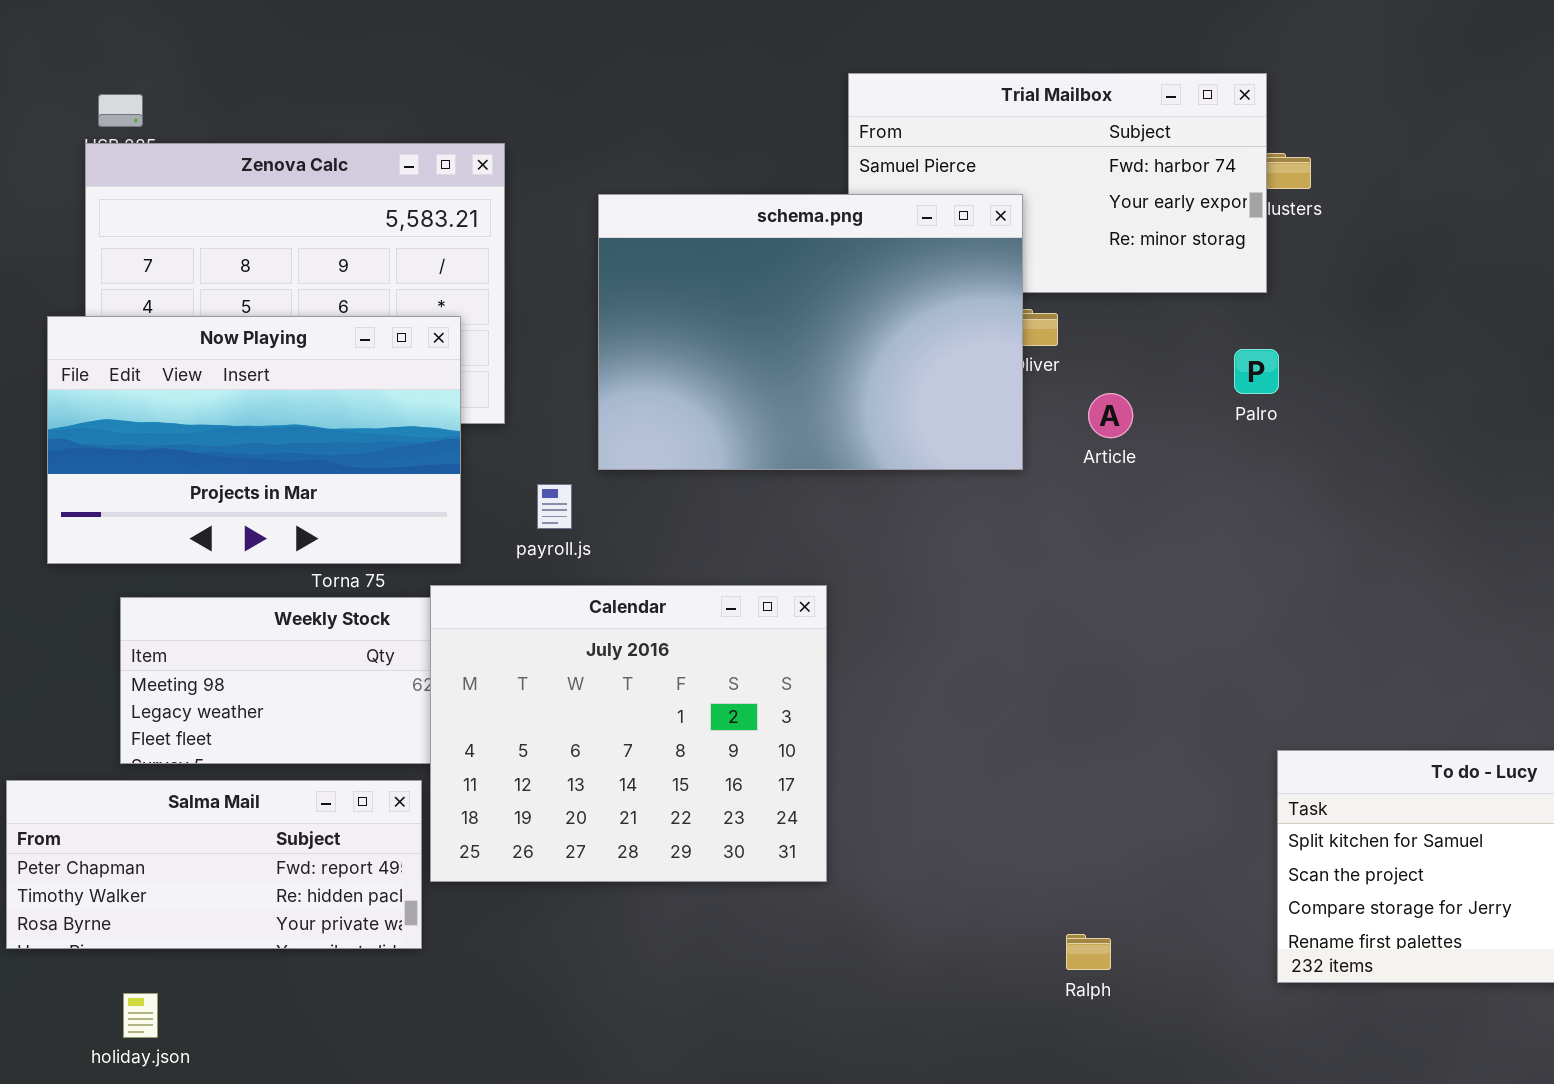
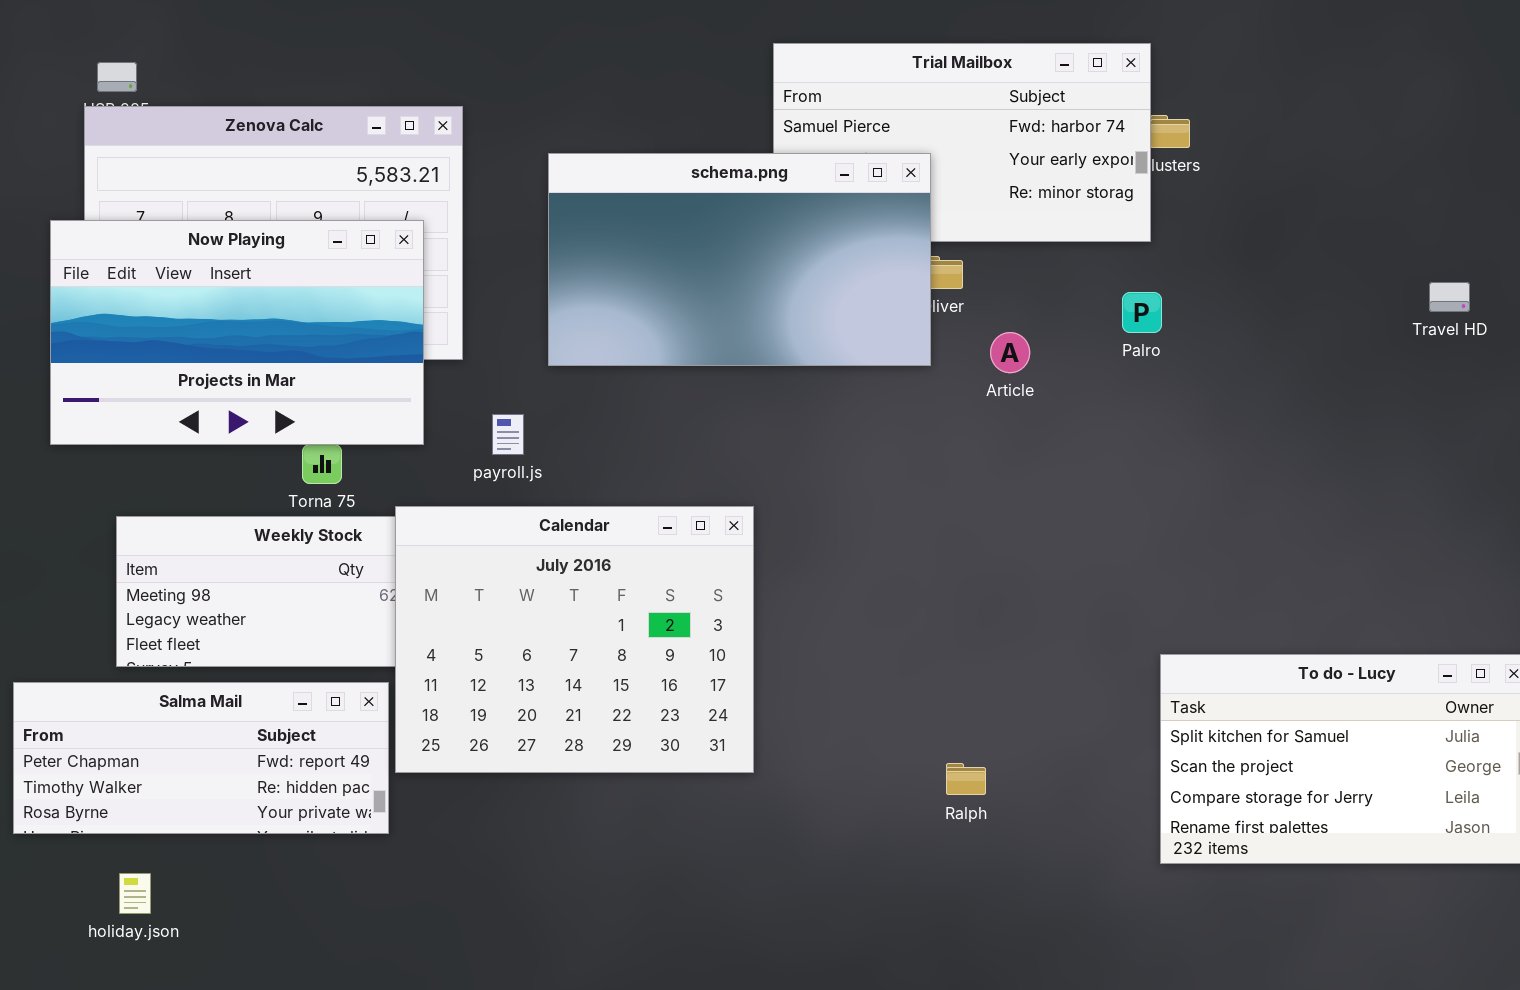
schema.png: [598,194,1023,470] -> [548,153,931,366], resized
Now Playing: [47,316,461,564] -> [50,220,424,445], moved
Ralph: [1066,934,1111,970] -> [946,763,986,795], moved

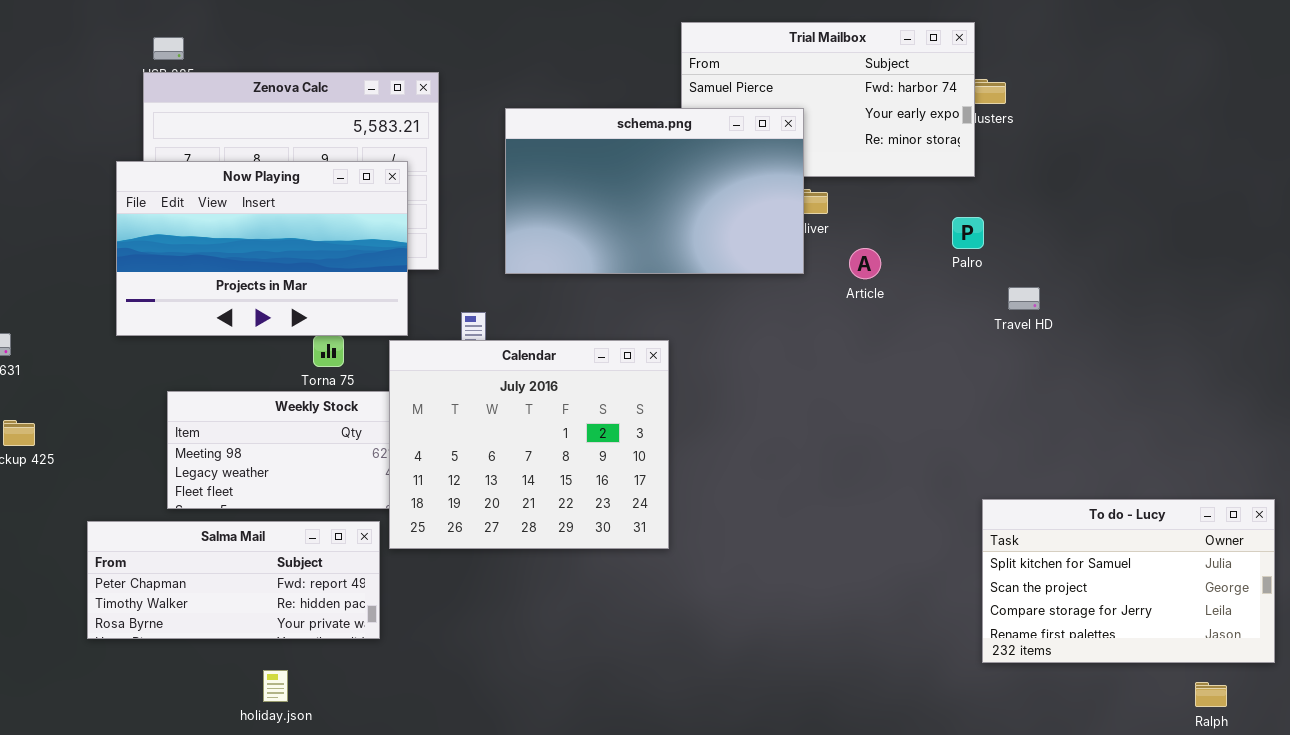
Travel HD: [1429,282,1470,312] -> [1008,287,1040,310], moved
Calendar: [395,506,754,773] -> [389,340,669,549], moved
Ralph: [946,763,986,795] -> [1195,682,1227,707], moved
holiday.json: [119,873,151,914] -> [263,670,288,702], moved

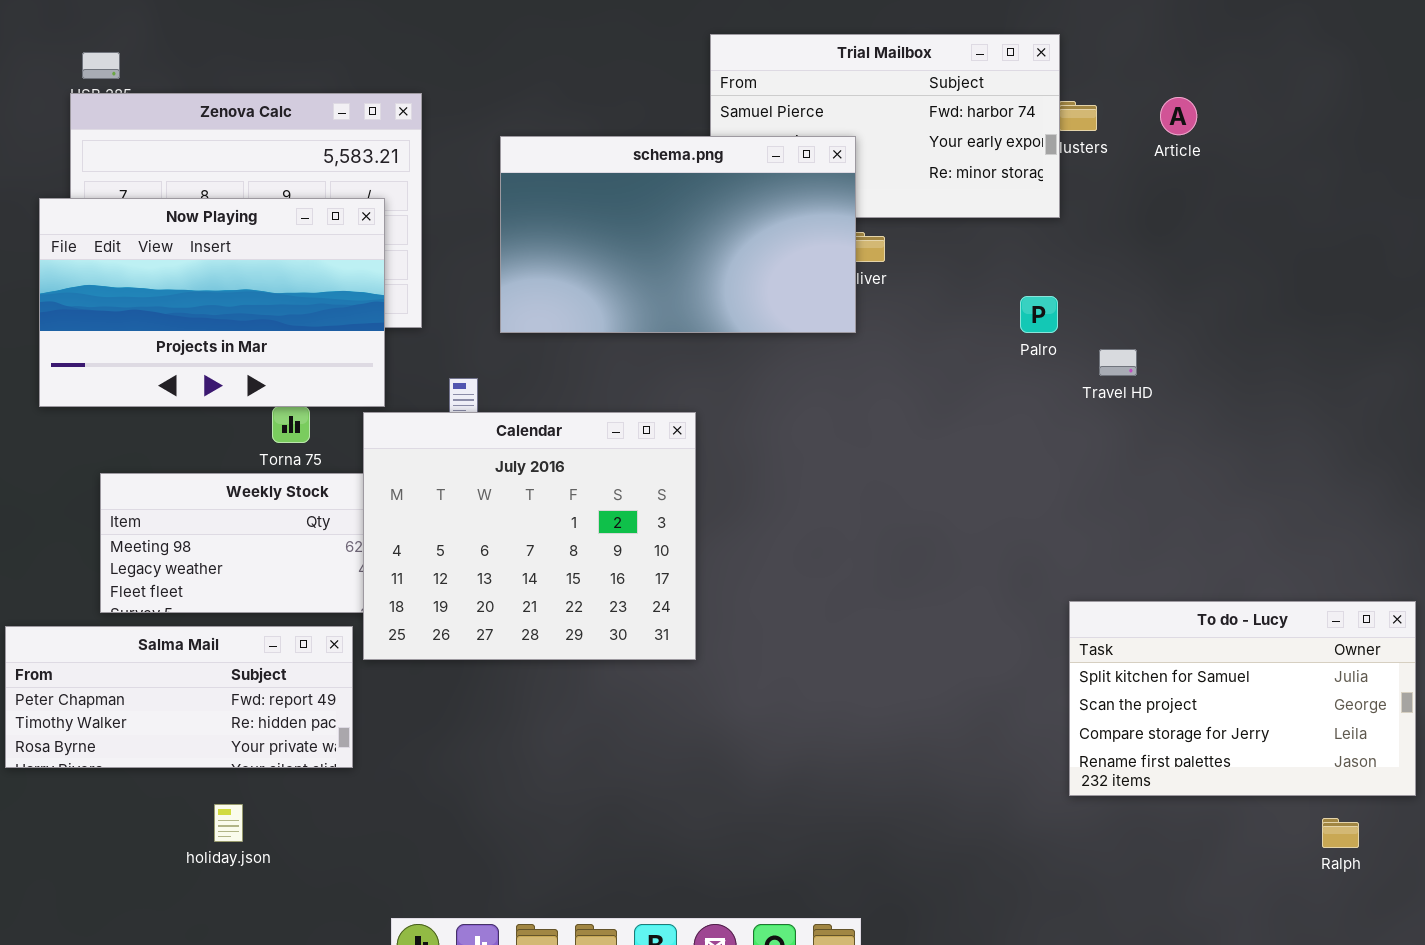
Palro: [952,217,984,249] -> [1020,296,1058,333], moved
Article: [849,248,881,279] -> [1160,97,1197,135], moved

